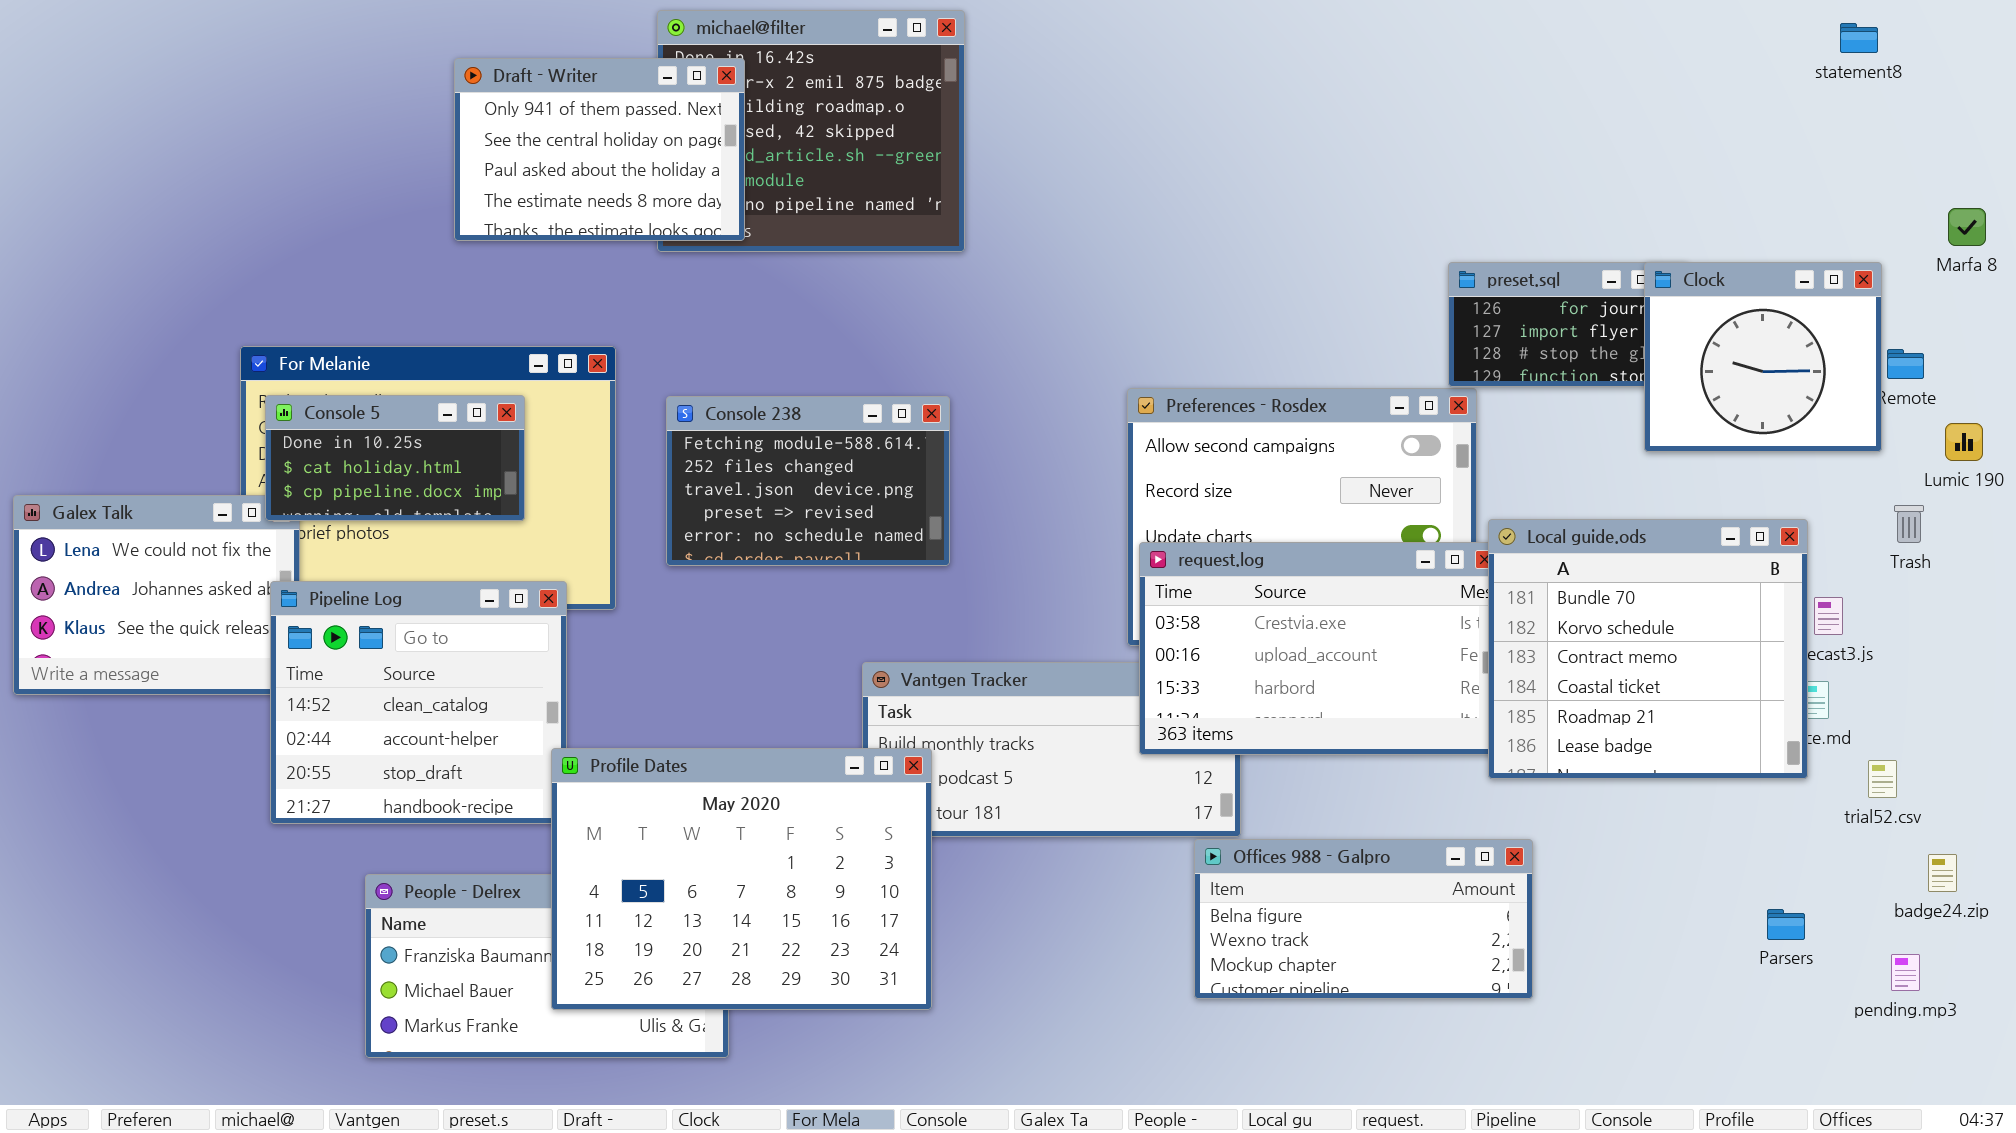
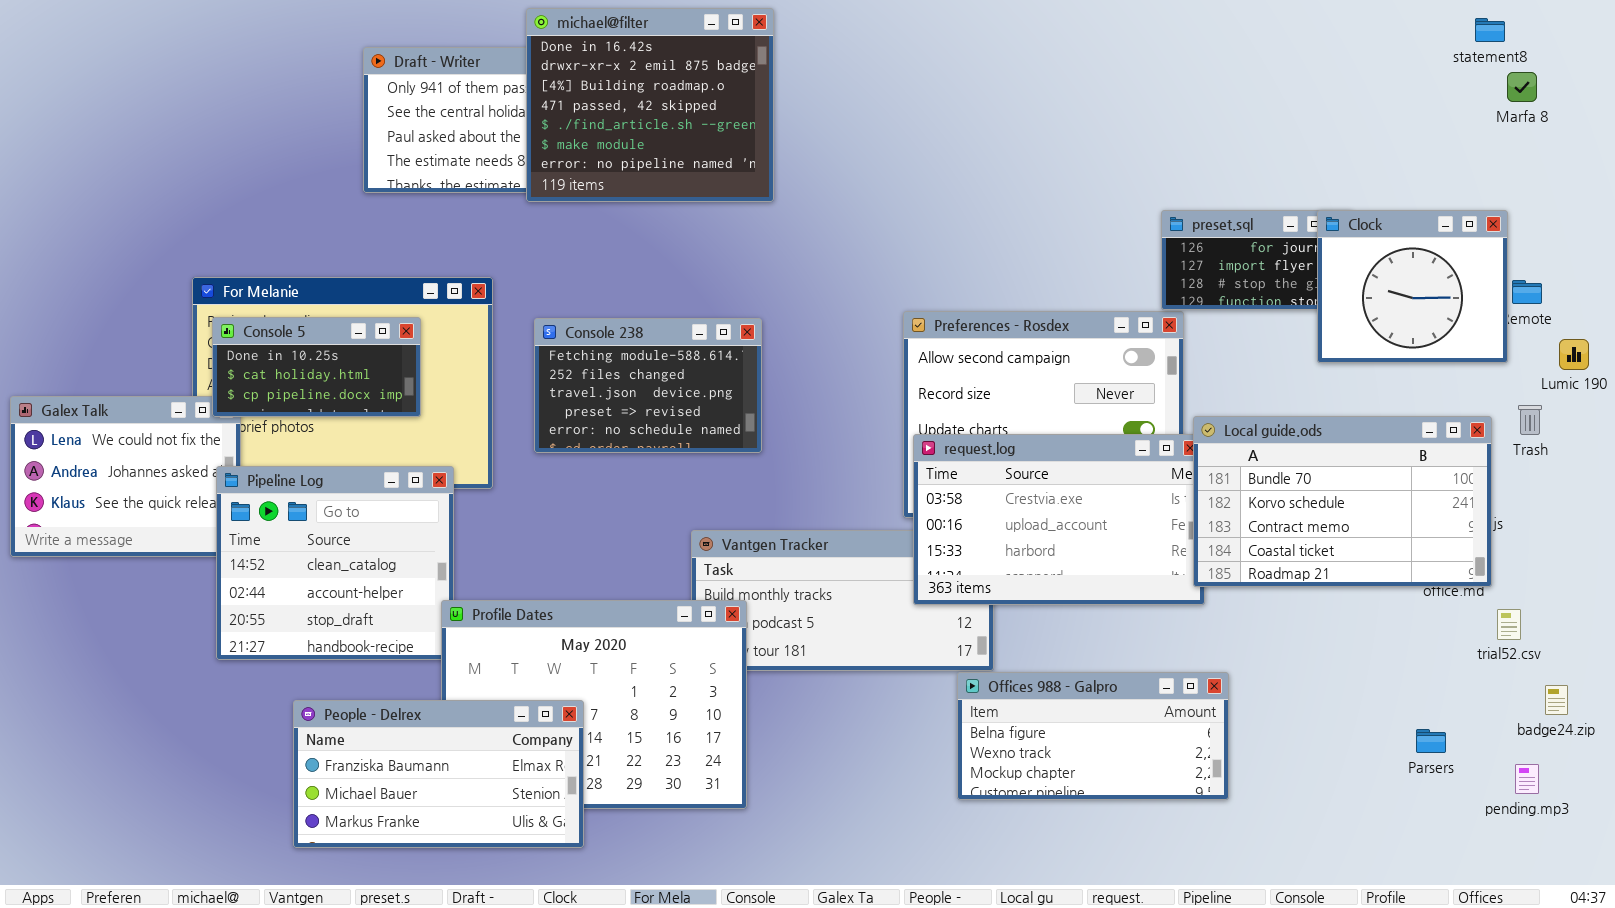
michael@filter: [657,10,965,252] -> [526,8,774,202], raised
Marfa 8: [1948,208,1986,246] -> [1507,72,1537,102], moved
Local guide.ods: [1488,519,1808,779] -> [1193,416,1492,587], resized
People - Delrex: [365,874,729,1058] -> [293,700,584,848], raised

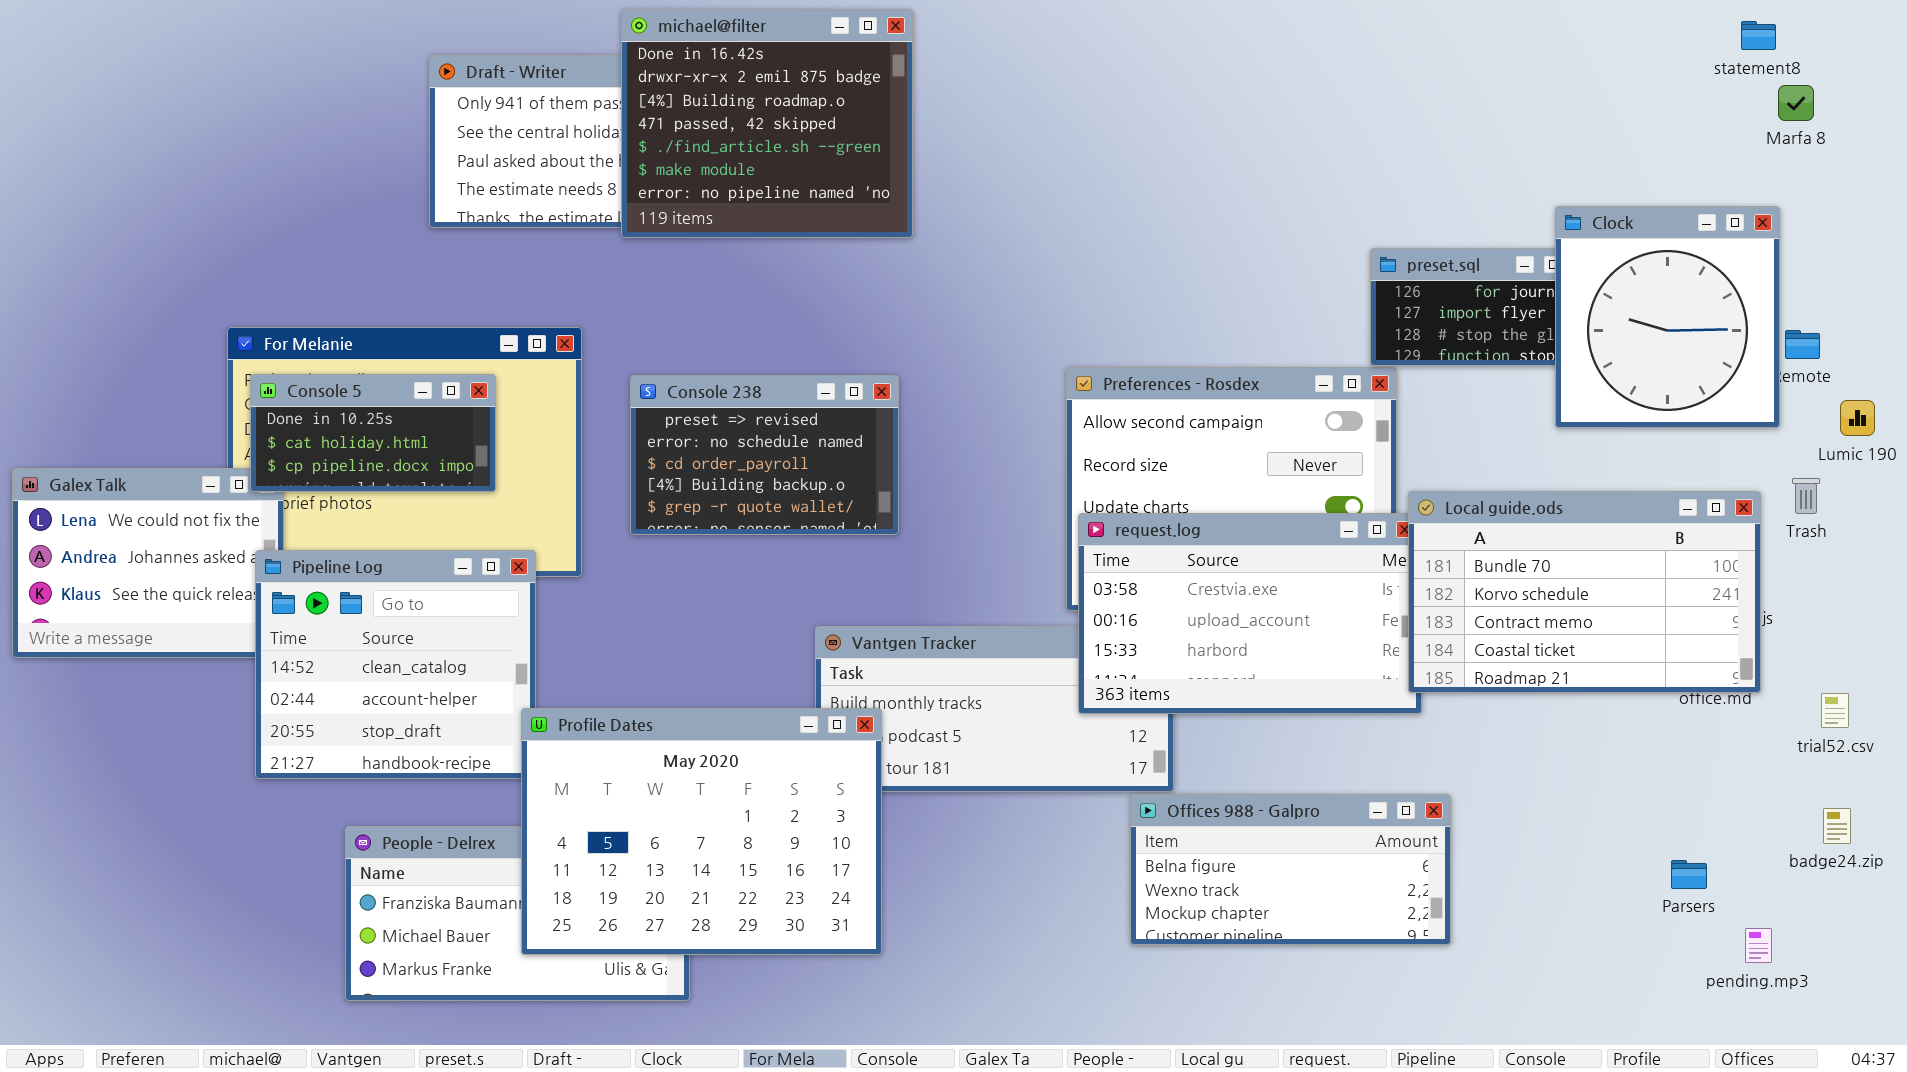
Clock: [1317,210,1508,363] -> [1555,206,1780,428], resized
Console 238: [534,318,762,453] -> [630,375,899,535], scrolled down 3 rows
Profile Dates: [441,600,747,809] -> [521,708,882,955], raised
trial52.csv: [1497,609,1521,640] -> [1821,693,1849,728], moved
pending.mp3: [1515,764,1539,794] -> [1745,928,1772,963], moved

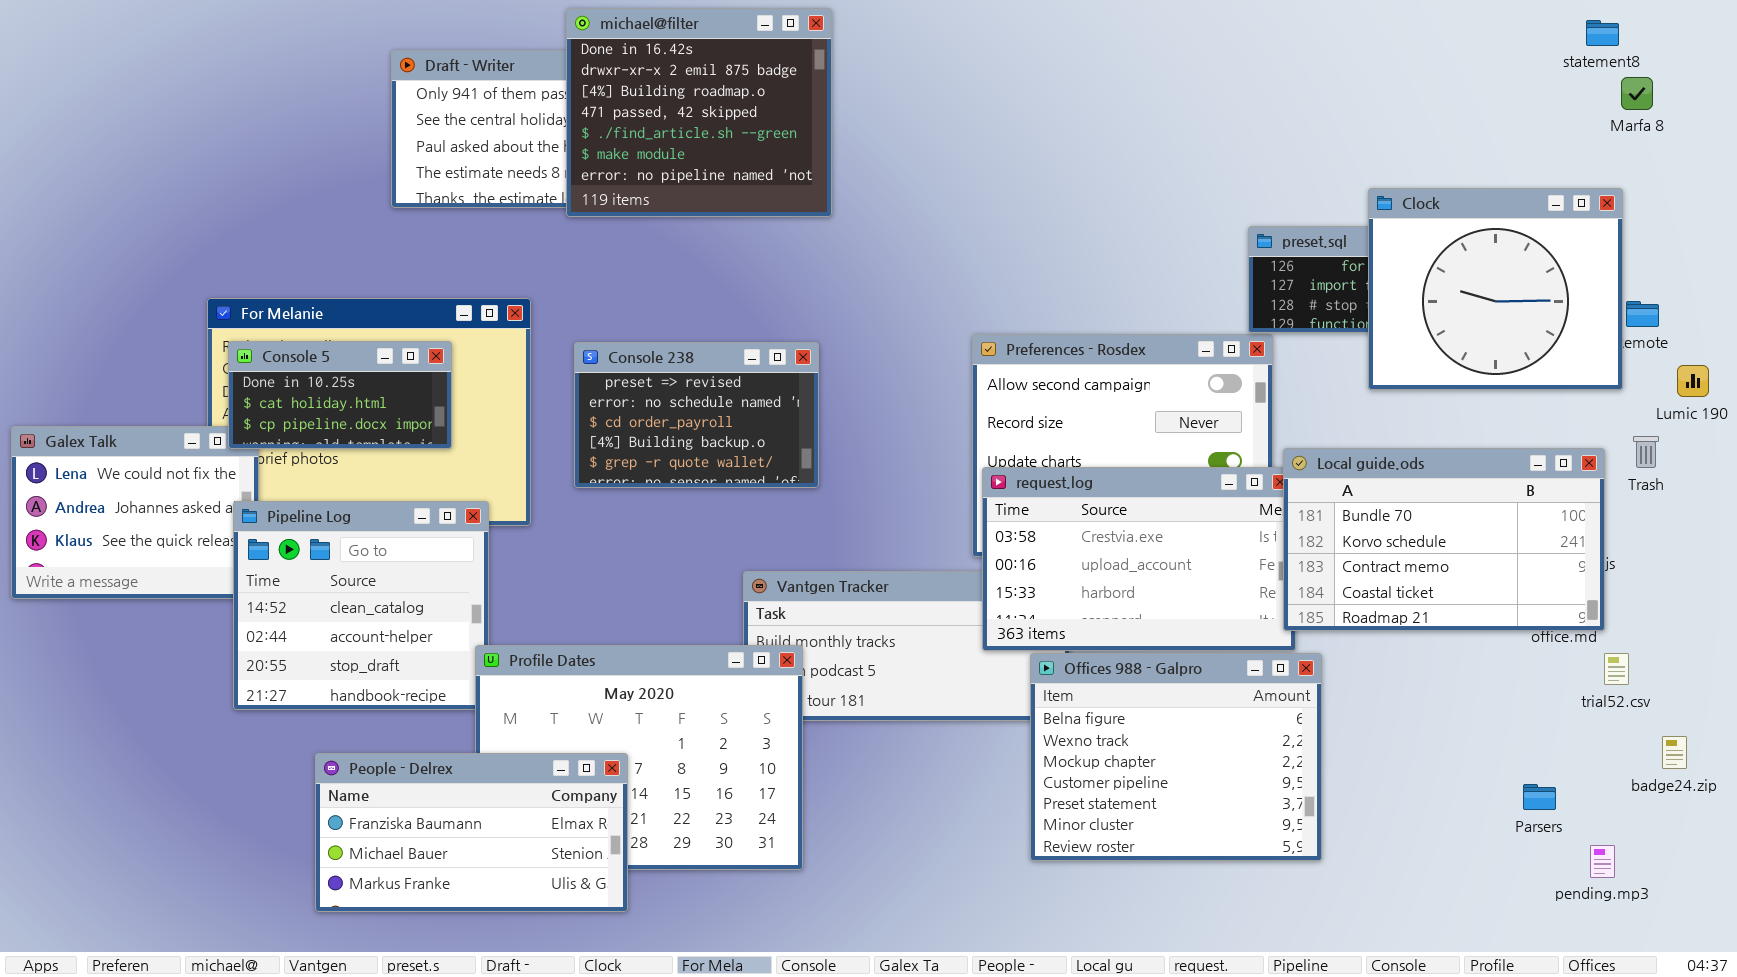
Clock: [1555,206,1780,428] -> [1368,188,1623,390], resized
trial52.csv: [1821,693,1849,728] -> [1604,653,1629,685], moved
Offices 988 - Galpro: [1130,794,1451,945] -> [1030,653,1322,861], resized
People - Delrex: [345,826,690,1001] -> [315,753,628,912], raised

